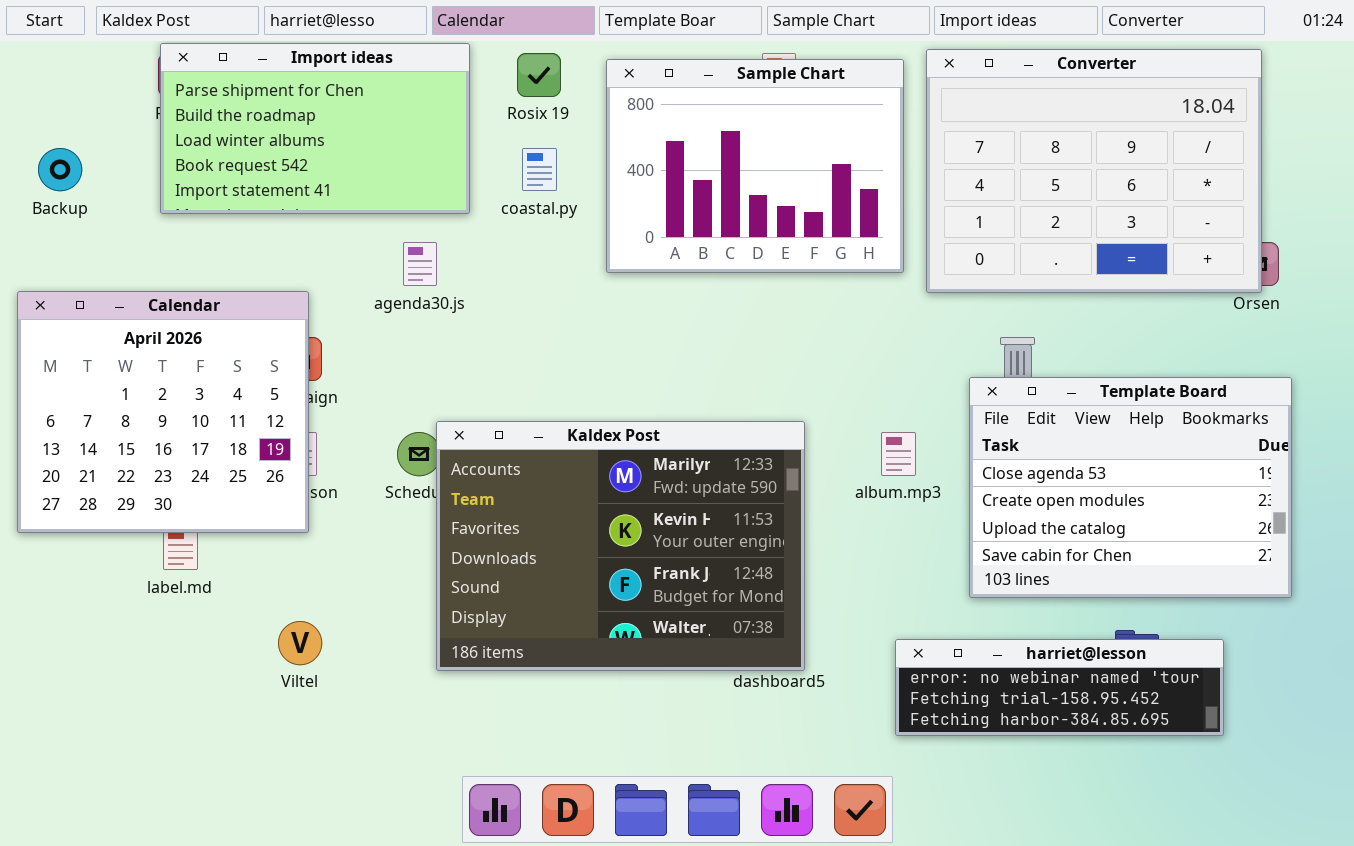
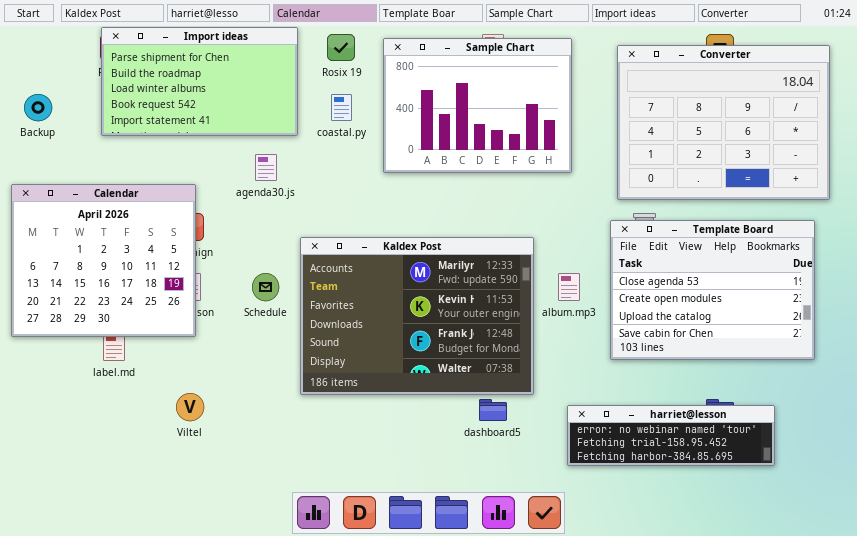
Converter: [926,49,1262,293] -> [617,45,830,200], moved
Template Board: [969,377,1292,598] -> [610,220,815,360], moved
Kaldex Post: [436,421,805,671] -> [300,237,534,395], moved

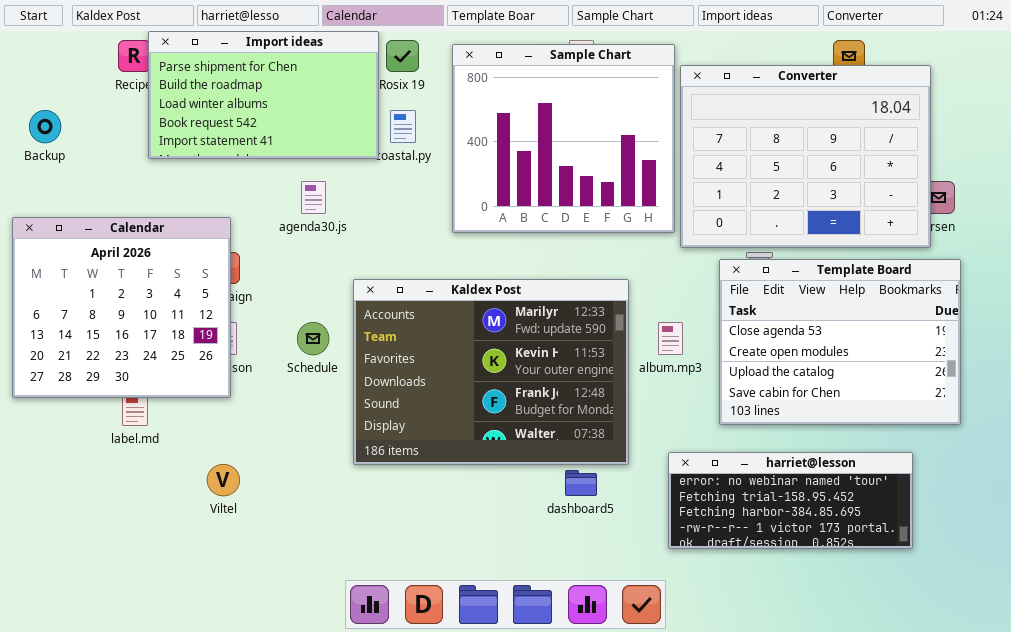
Import ideas: [101,27,298,136] -> [148,31,379,159], moved
Sample Chart: [383,38,572,173] -> [452,44,675,233], resized
Converter: [617,45,830,200] -> [680,65,931,248], moved
harriet@lesson: [567,405,775,466] -> [668,452,913,549], resized

